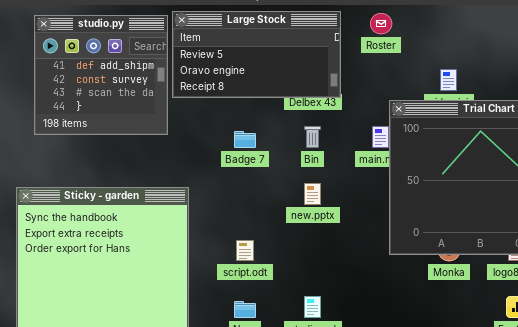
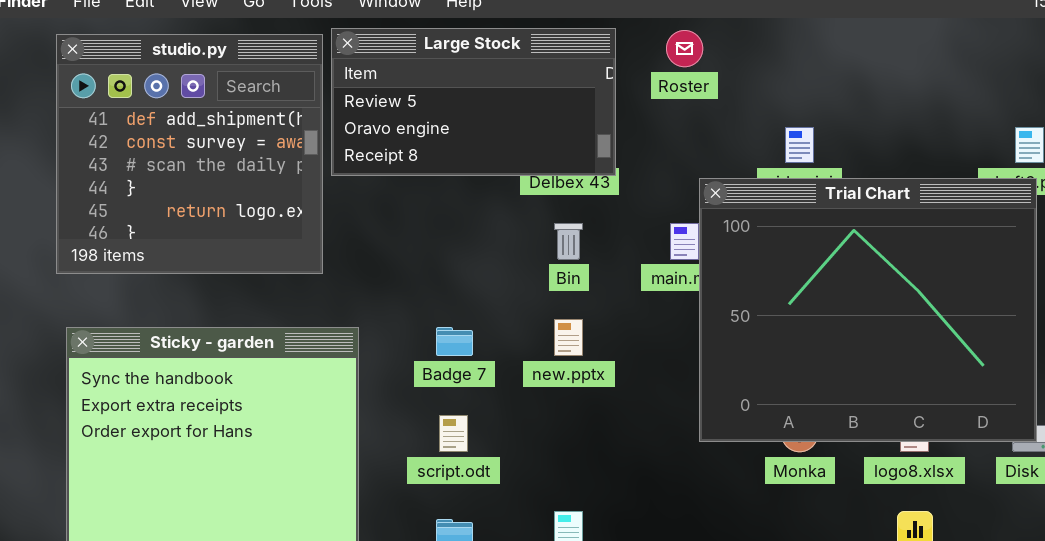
studio.py: [34,15,168,135] -> [56,34,323,274], resized
Badge 7: [234,131,256,148] -> [436,327,473,356], moved

